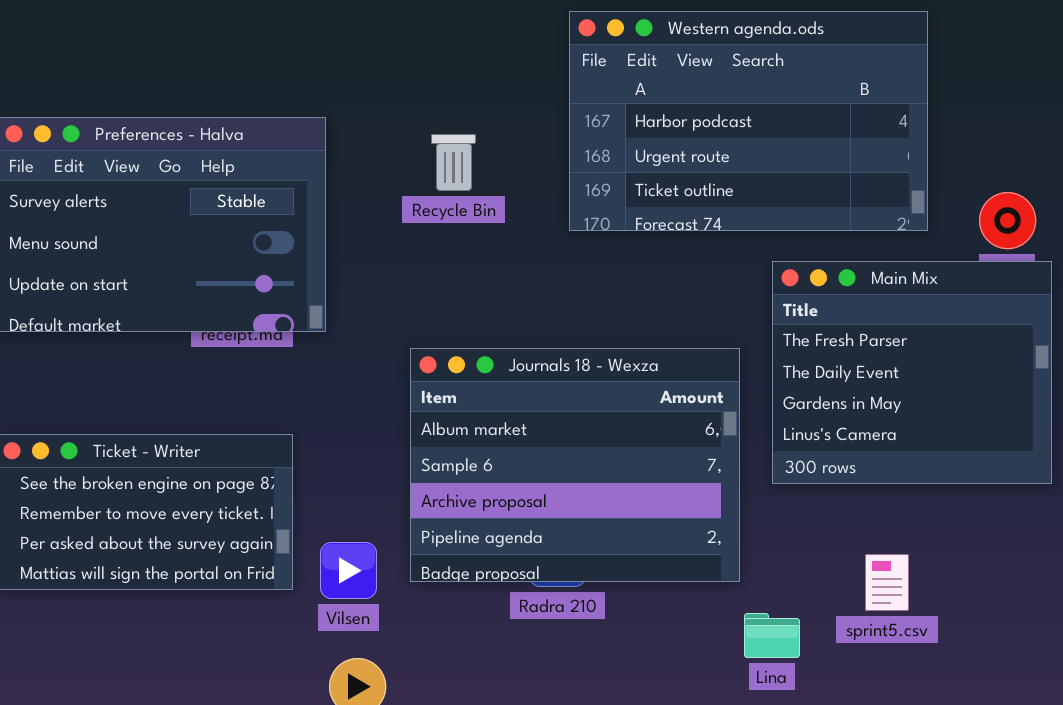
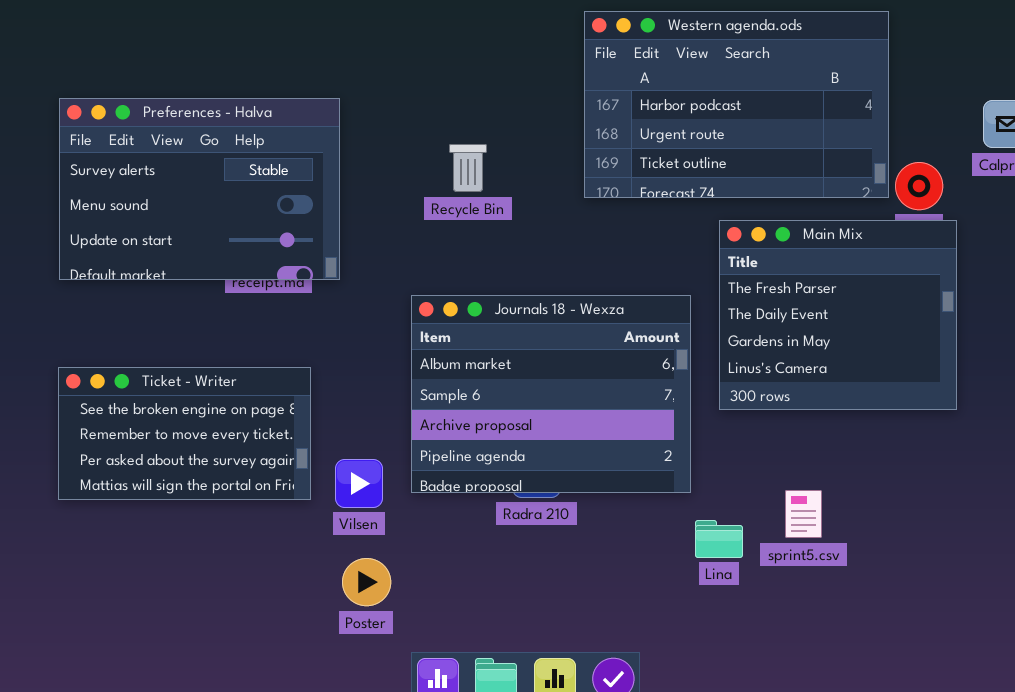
Western agenda.ods: [569,11,928,231] -> [584,11,889,198], moved
Recycle Bin: [431,134,476,191] -> [449,144,487,192], moved
sprint5.csv: [865,554,909,611] -> [785,490,822,538], moved

